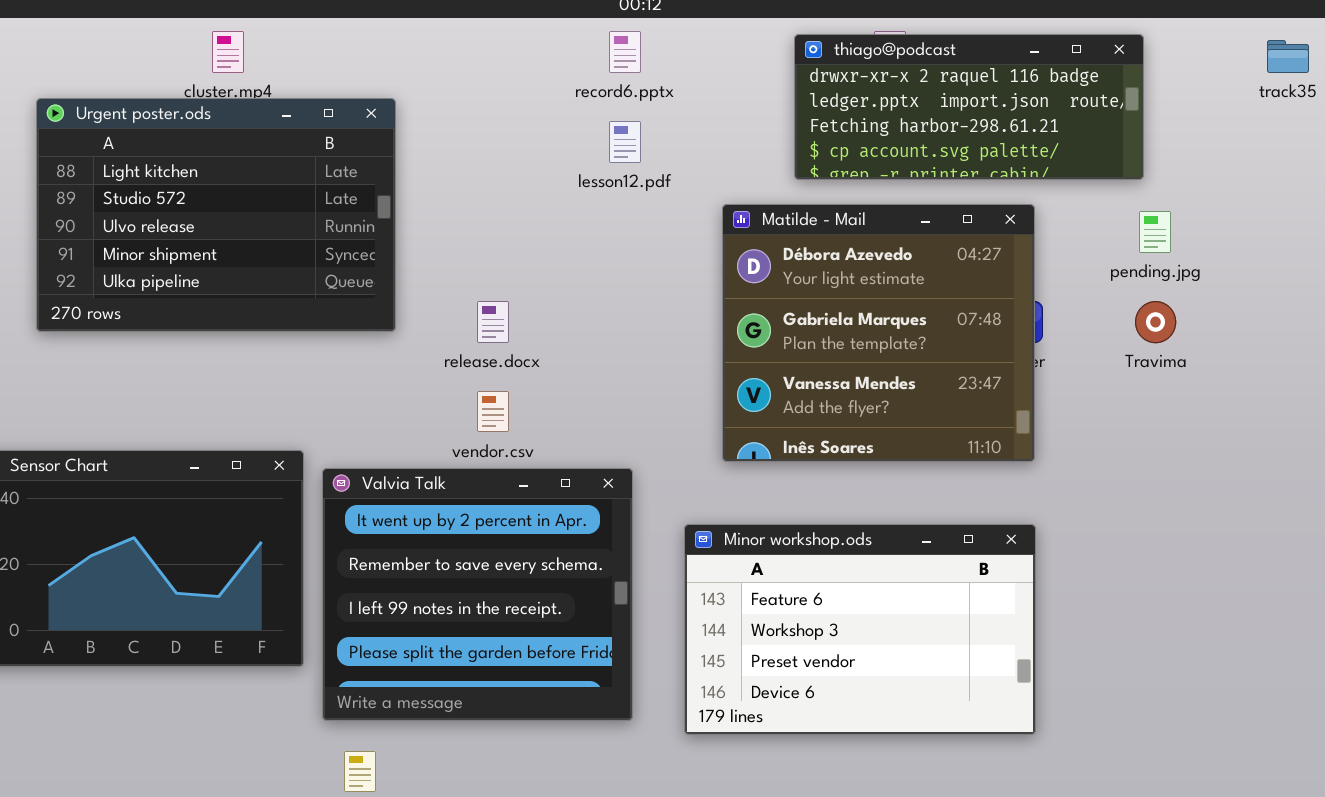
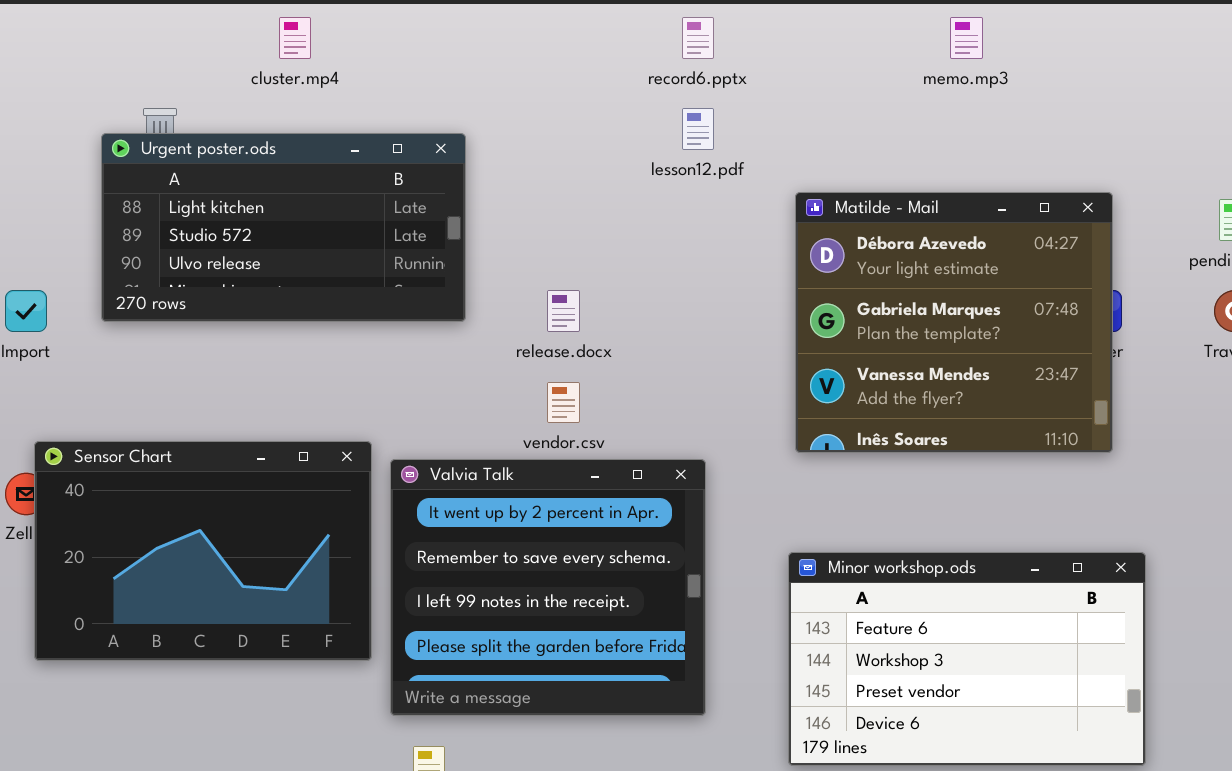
thiago@podcast: [794,34,1144,180] -> none, closed
Urgent poster.ods: [36,98,396,332] -> [101,133,466,322], resized
Minor workshop.ods: [684,524,1036,735] -> [788,552,1146,766], moved

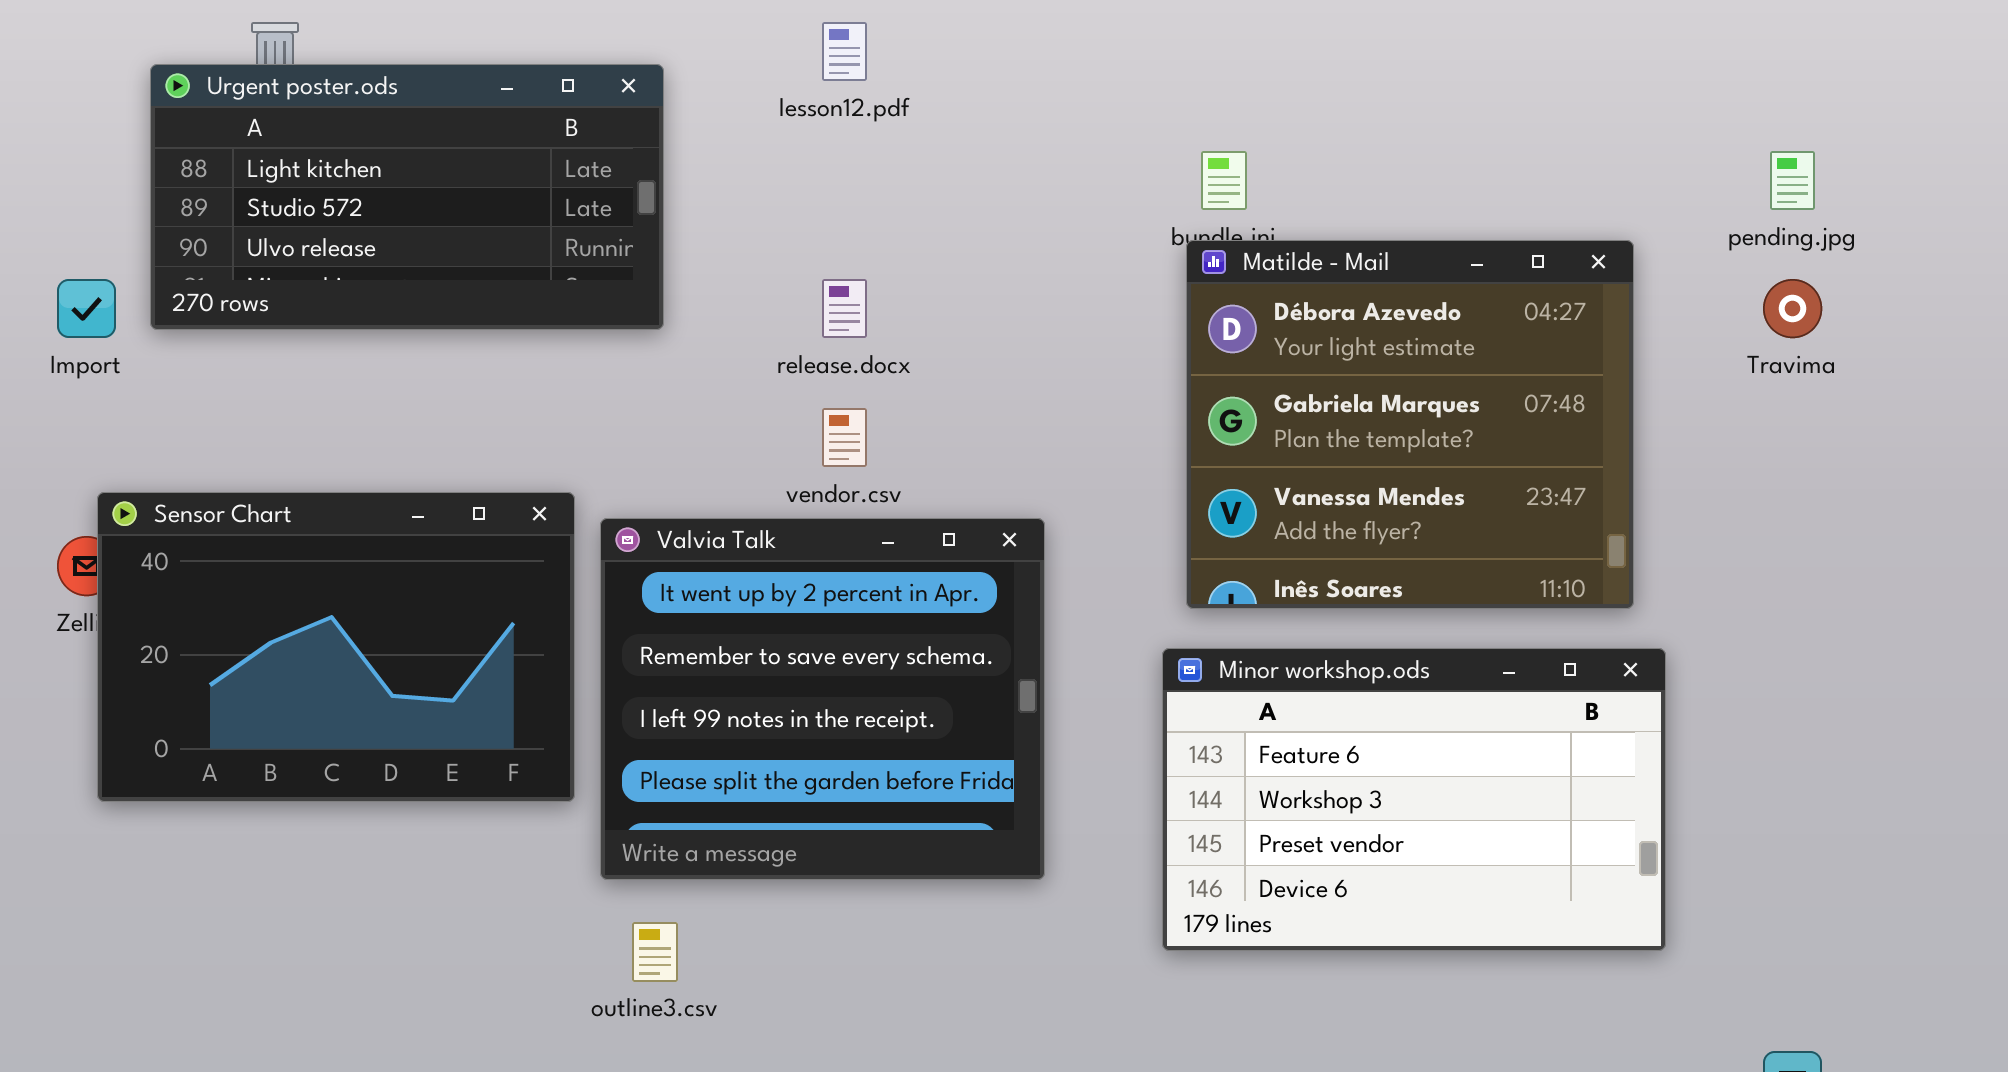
lesson12.pdf: [682,108,714,150] -> [822,22,867,81], moved
Urgent poster.ods: [101,133,466,322] -> [150,64,664,330], moved
Matilde - Mail: [795,192,1113,453] -> [1186,240,1634,609], moved

